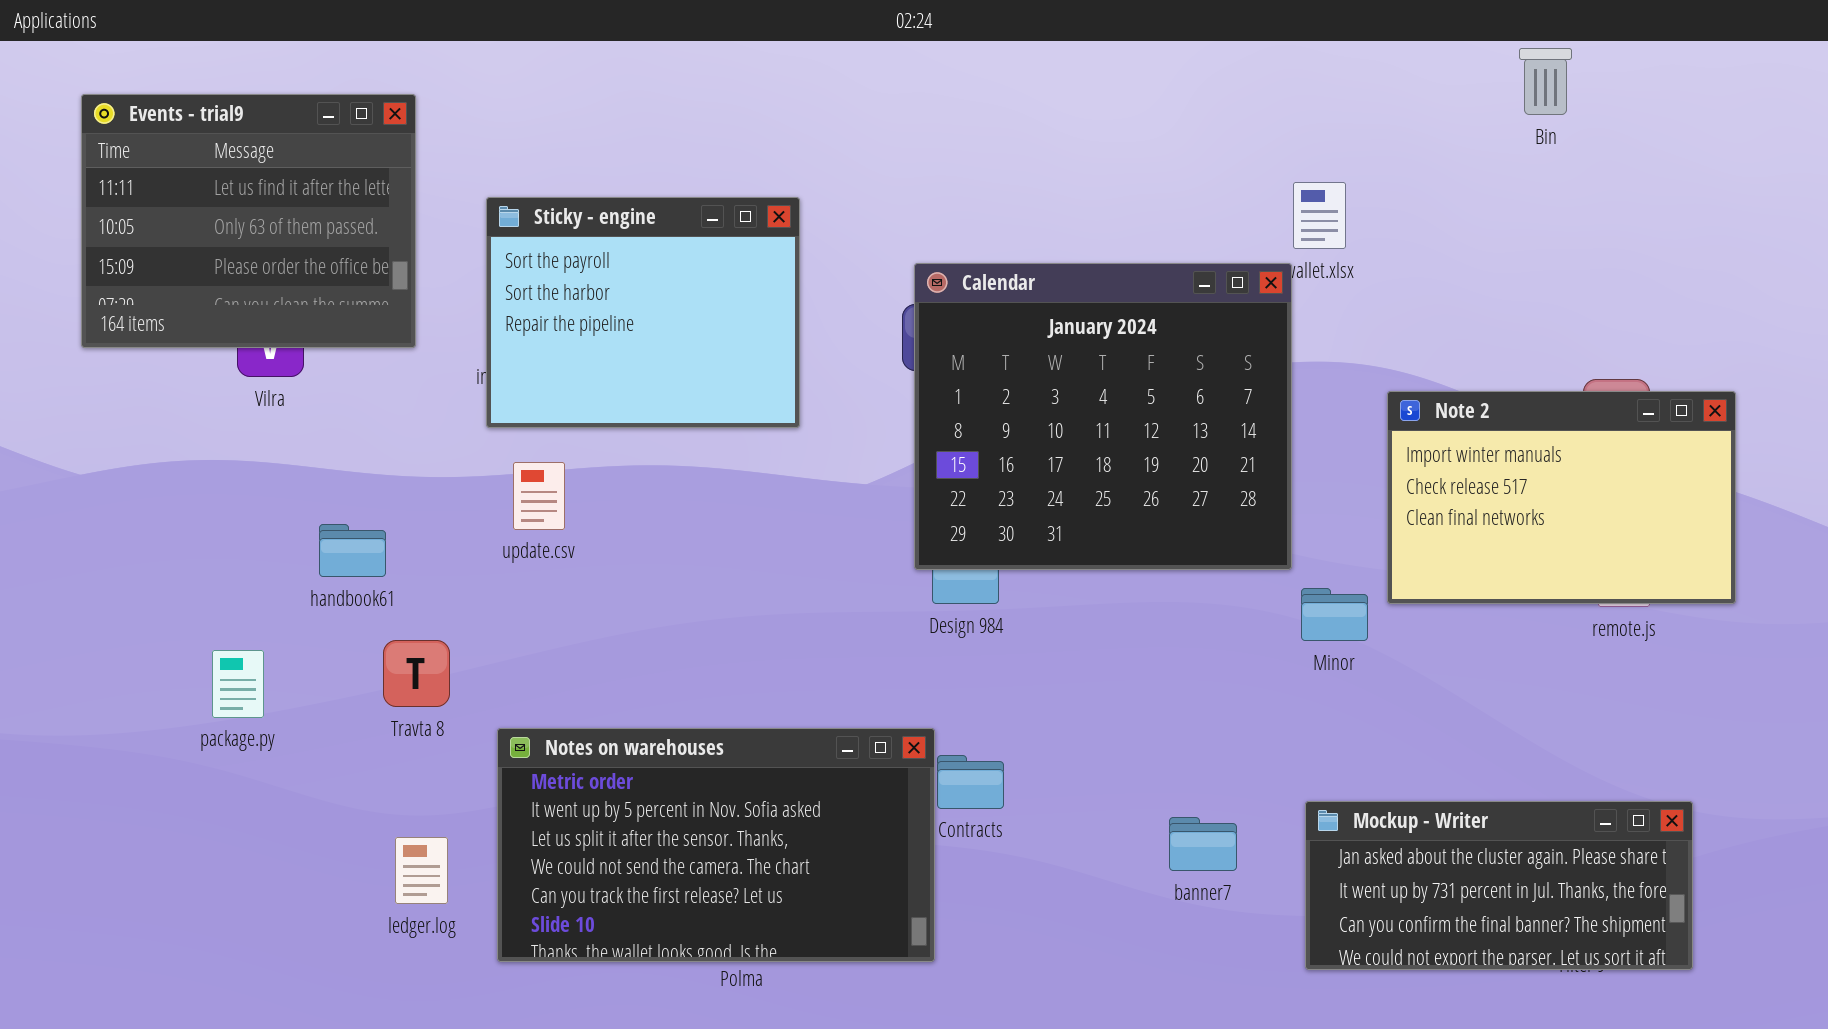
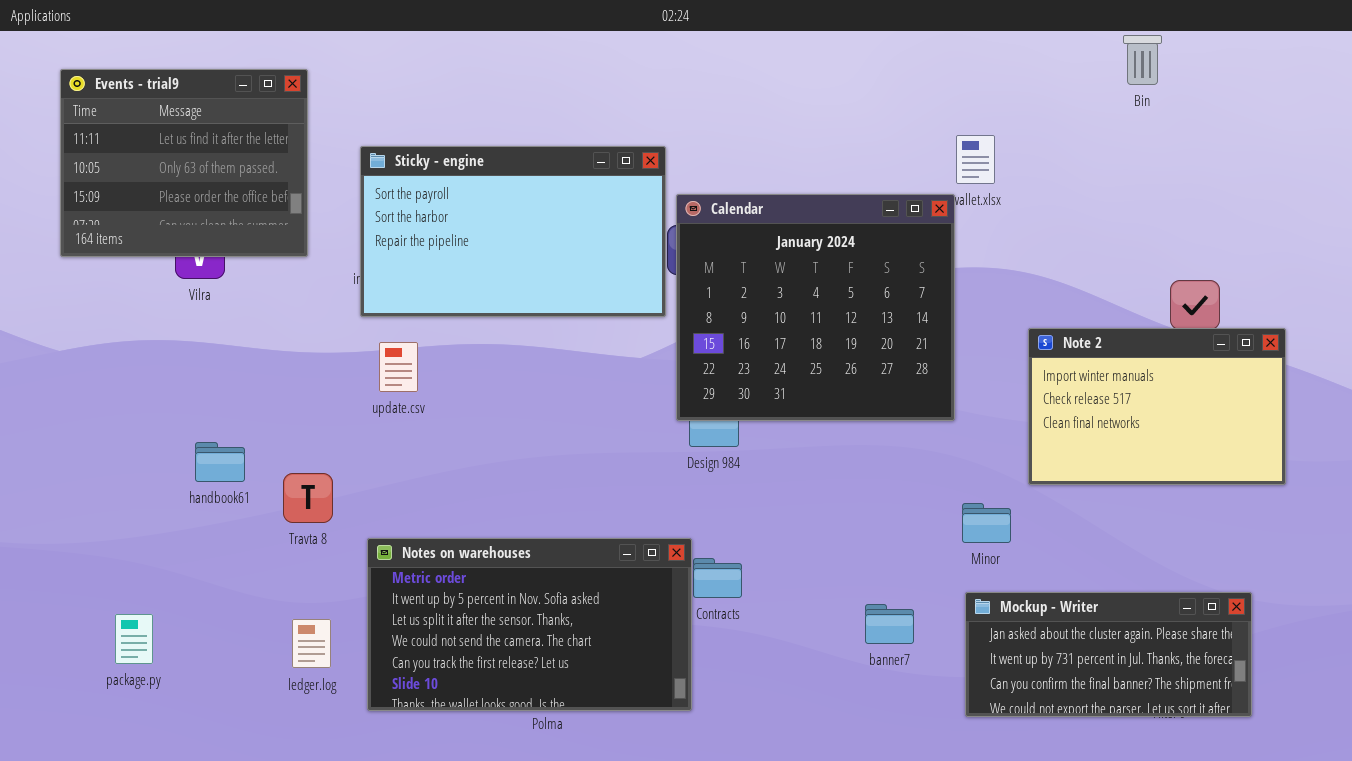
Sticky - engine: [486,197,800,428] -> [360,146,666,317], resized
Note 2: [1387,391,1736,604] -> [1028,328,1286,485], moved
handbook61: [319,524,386,577] -> [195,442,245,482], moved
Minor: [1301,588,1368,641] -> [962,503,1011,543], moved
package.py: [212,650,264,718] -> [115,614,153,664], moved

